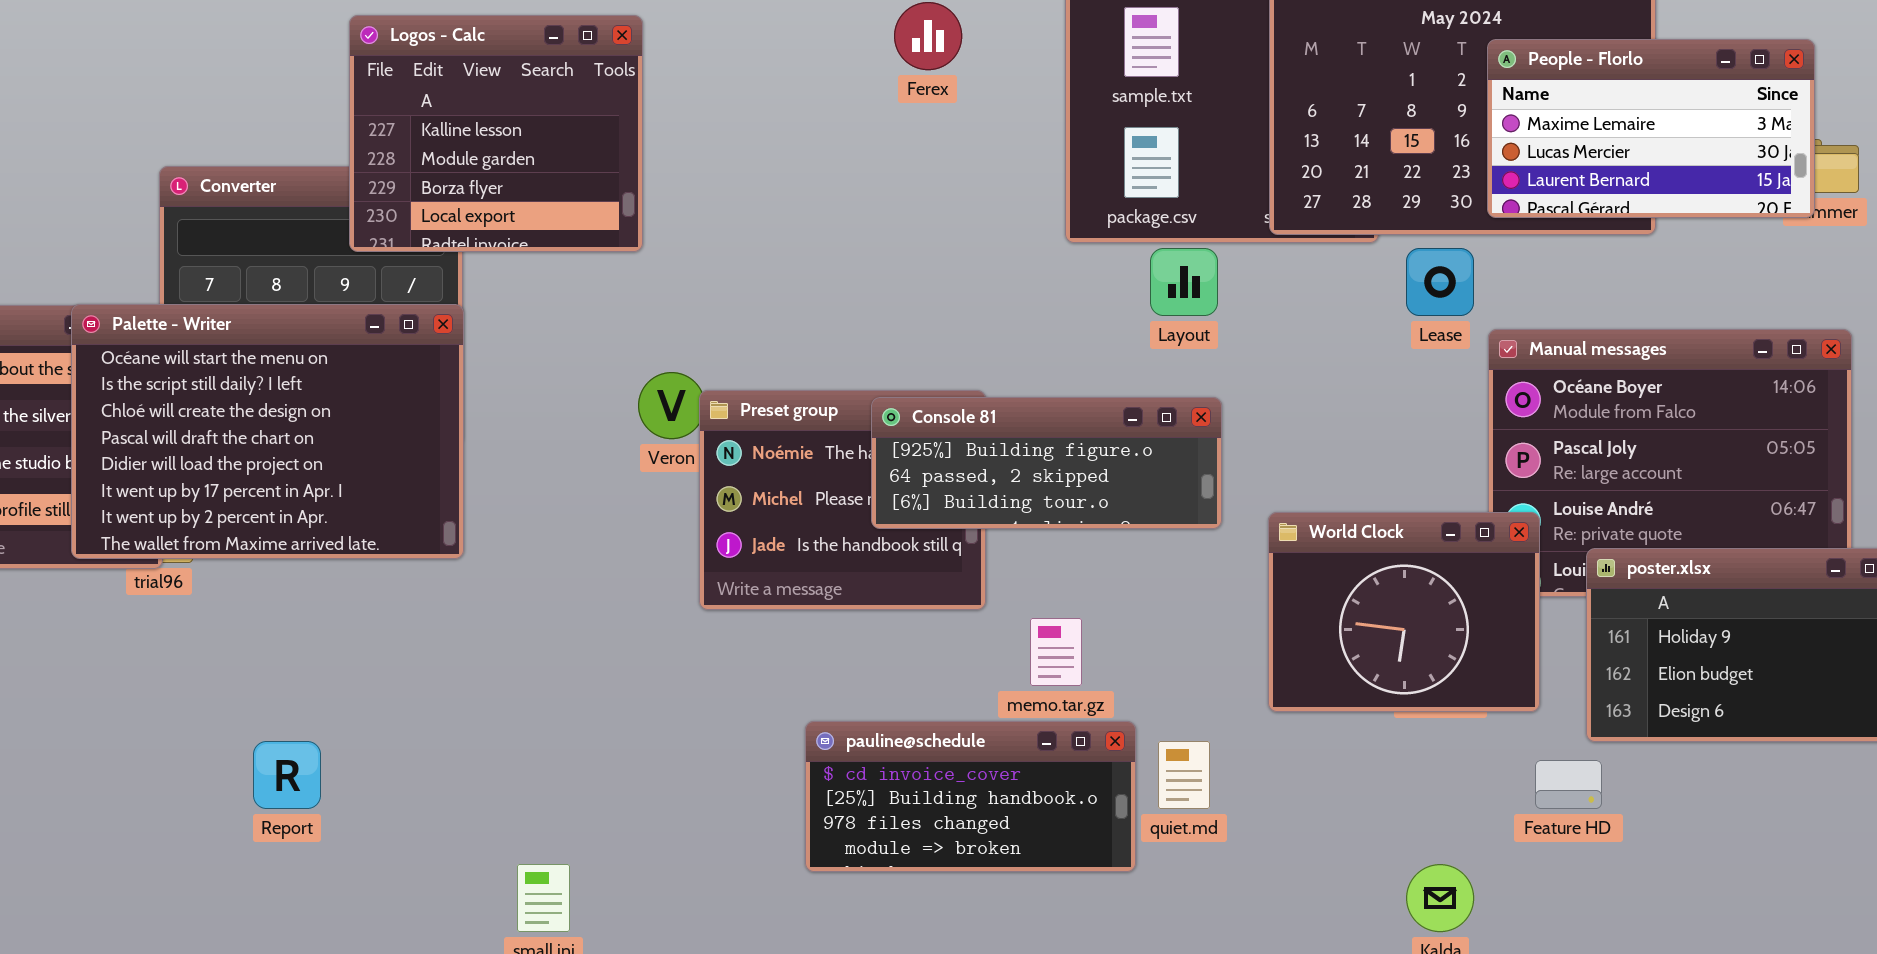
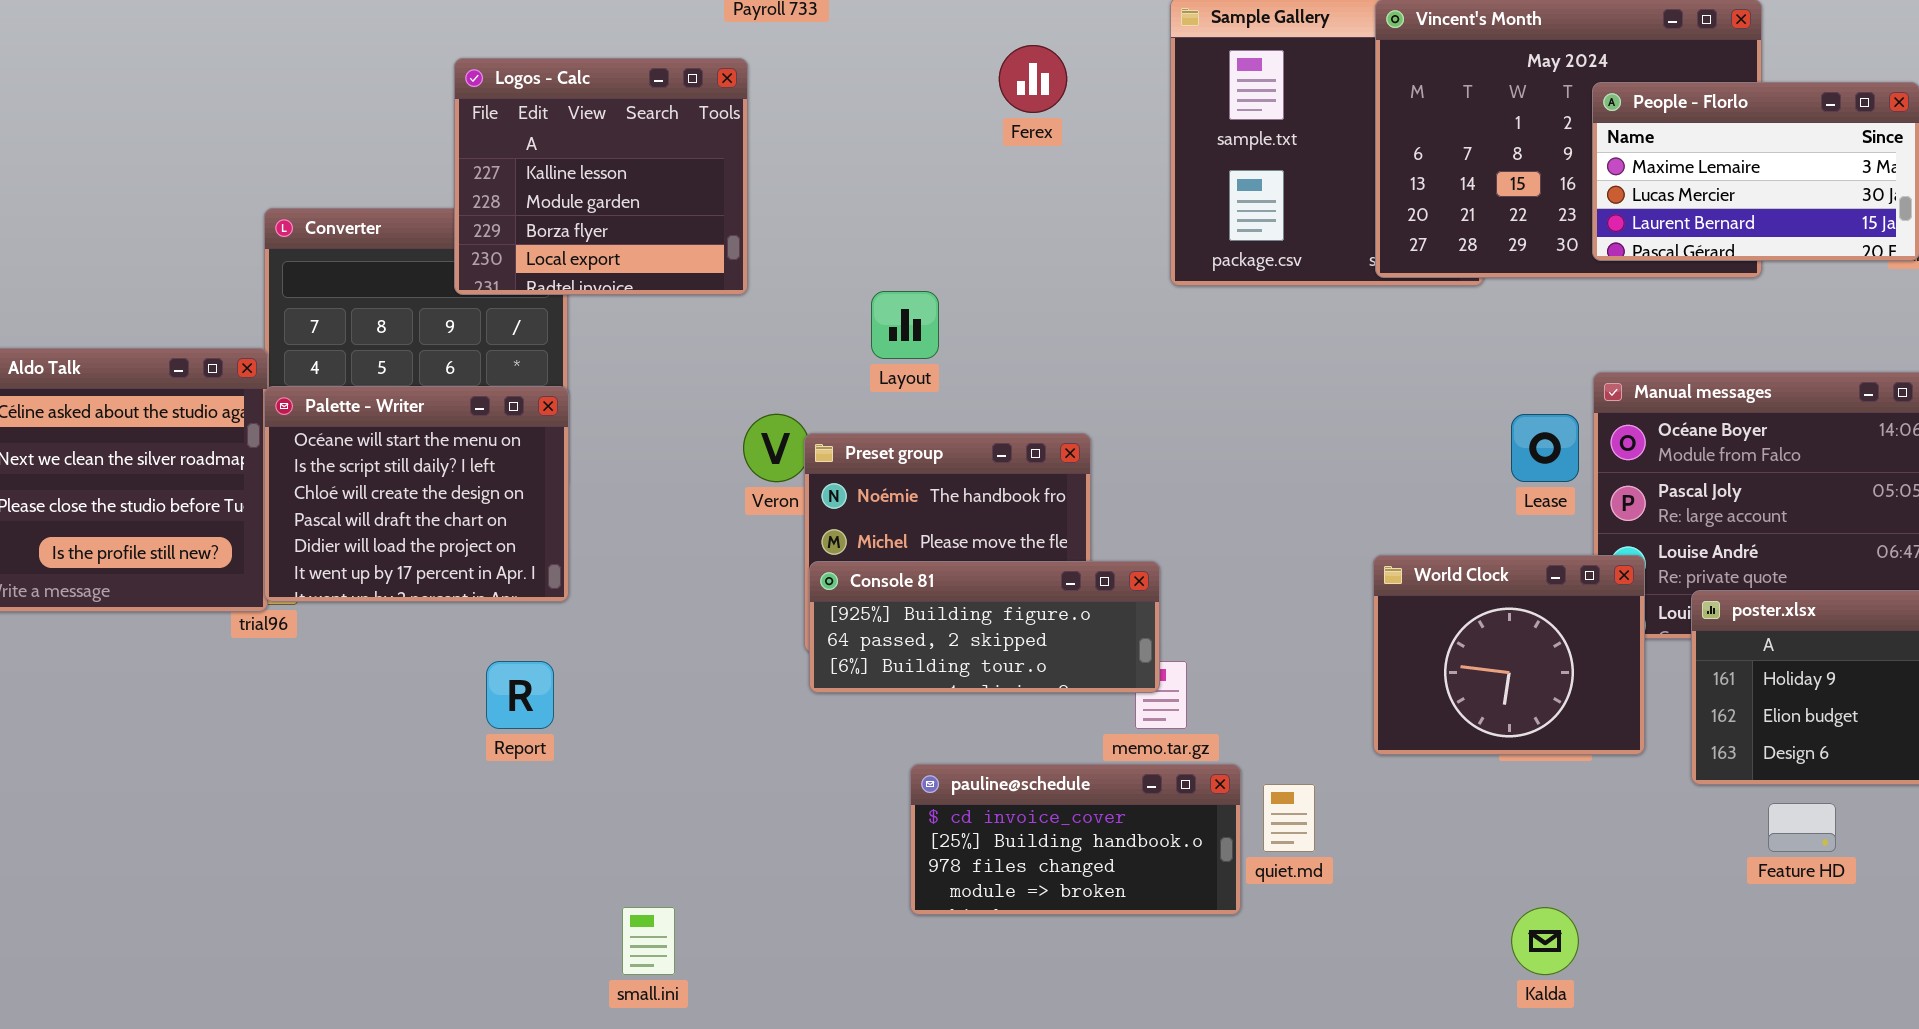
Layout: [1150,248,1218,316] -> [871,291,939,359], moved
Lease: [1406,248,1474,316] -> [1511,414,1579,482], moved
Palette - Writer: [71,304,464,559] -> [264,386,569,602], resized
Console 81: [871,397,1222,529] -> [809,561,1160,693], moved
Report: [253,741,321,809] -> [486,661,554,729], moved
Feature HD: [1535,760,1602,809] -> [1768,803,1836,852], moved

